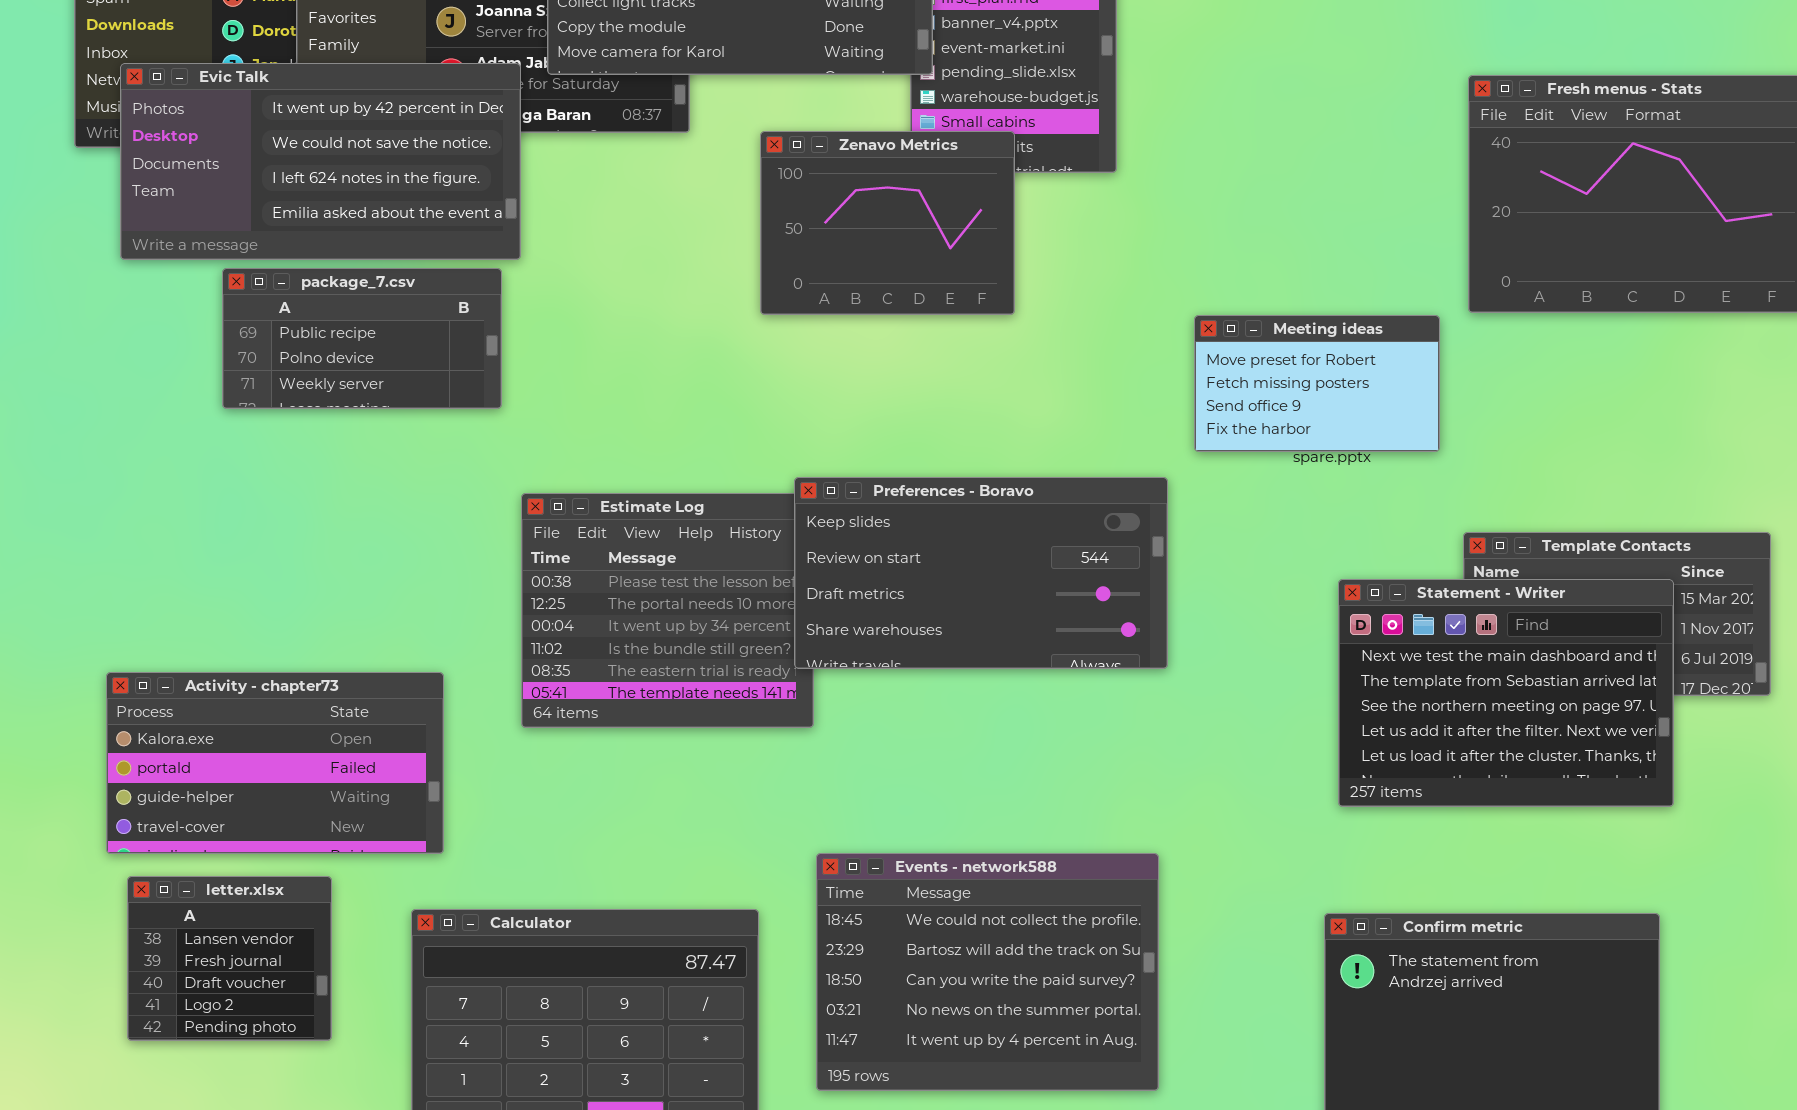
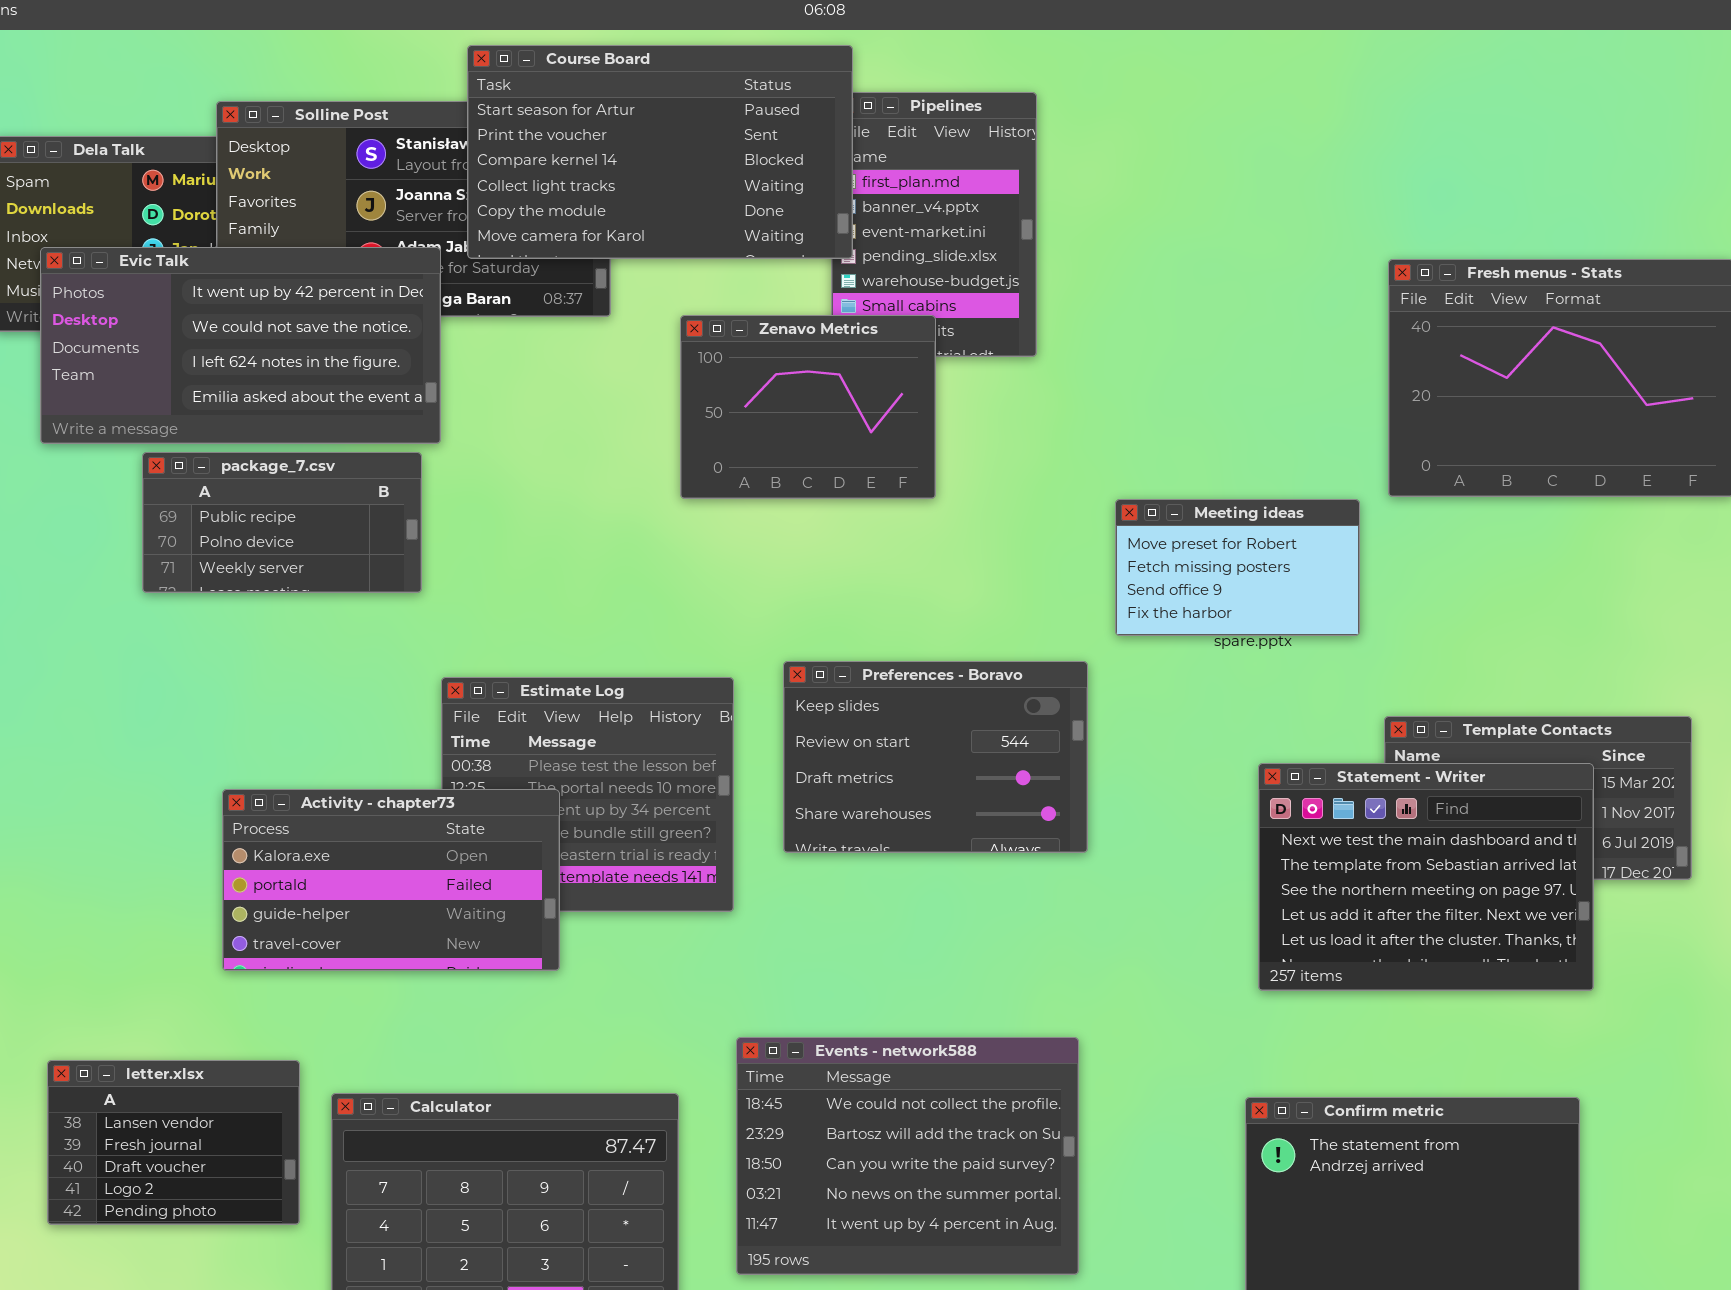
Preferences - Boravo: [794,477,1168,669] -> [783,661,1088,853], resized
Activity - chapter73: [106,672,444,854] -> [222,789,560,971], moved
letter.xlsx: [127,876,332,1041] -> [47,1060,300,1225], resized

